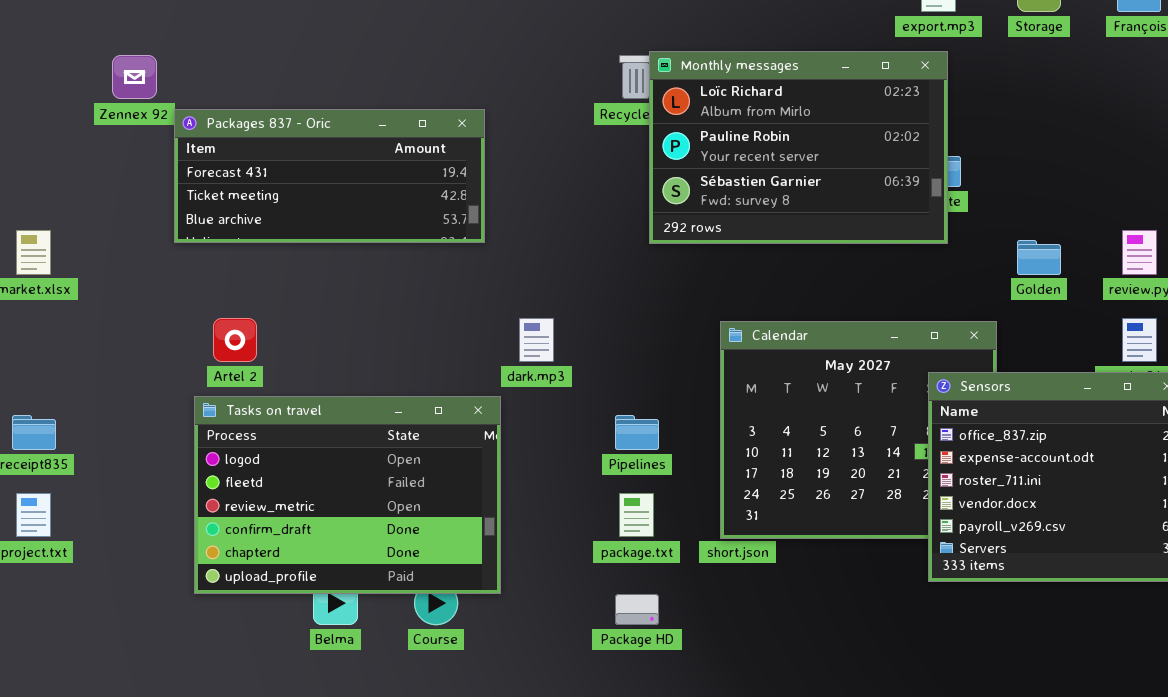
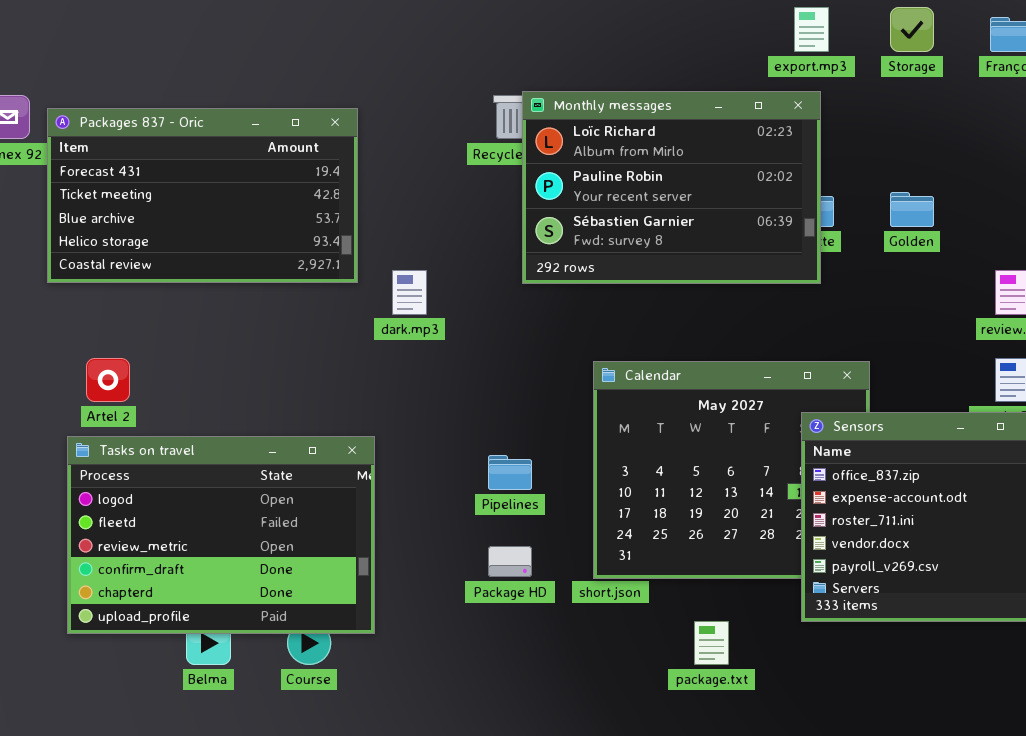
Packages 837 - Oric: [174,109,485,243] -> [47,108,358,283], resized
Golden: [1017,240,1061,275] -> [890,192,934,227], moved
dark.mp3: [519,318,554,362] -> [392,270,427,315], moved
package.txt: [619,493,654,537] -> [694,621,729,665], moved
Package HD: [615,594,659,625] -> [488,546,532,577], moved

